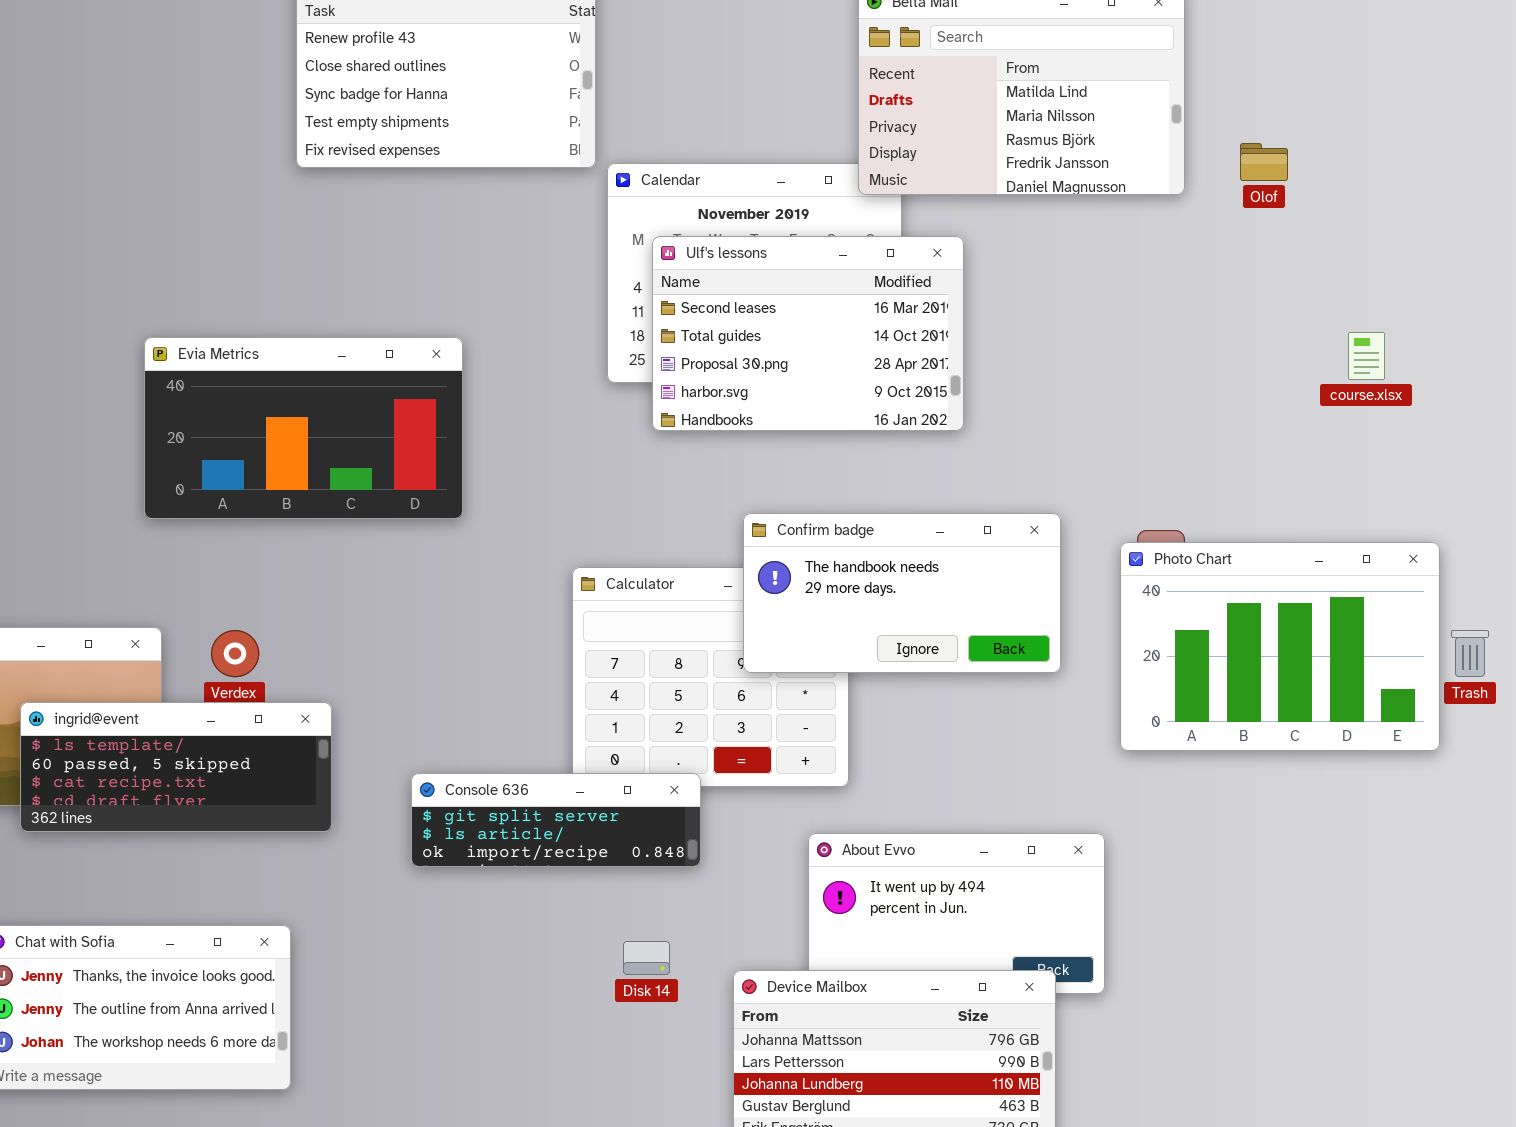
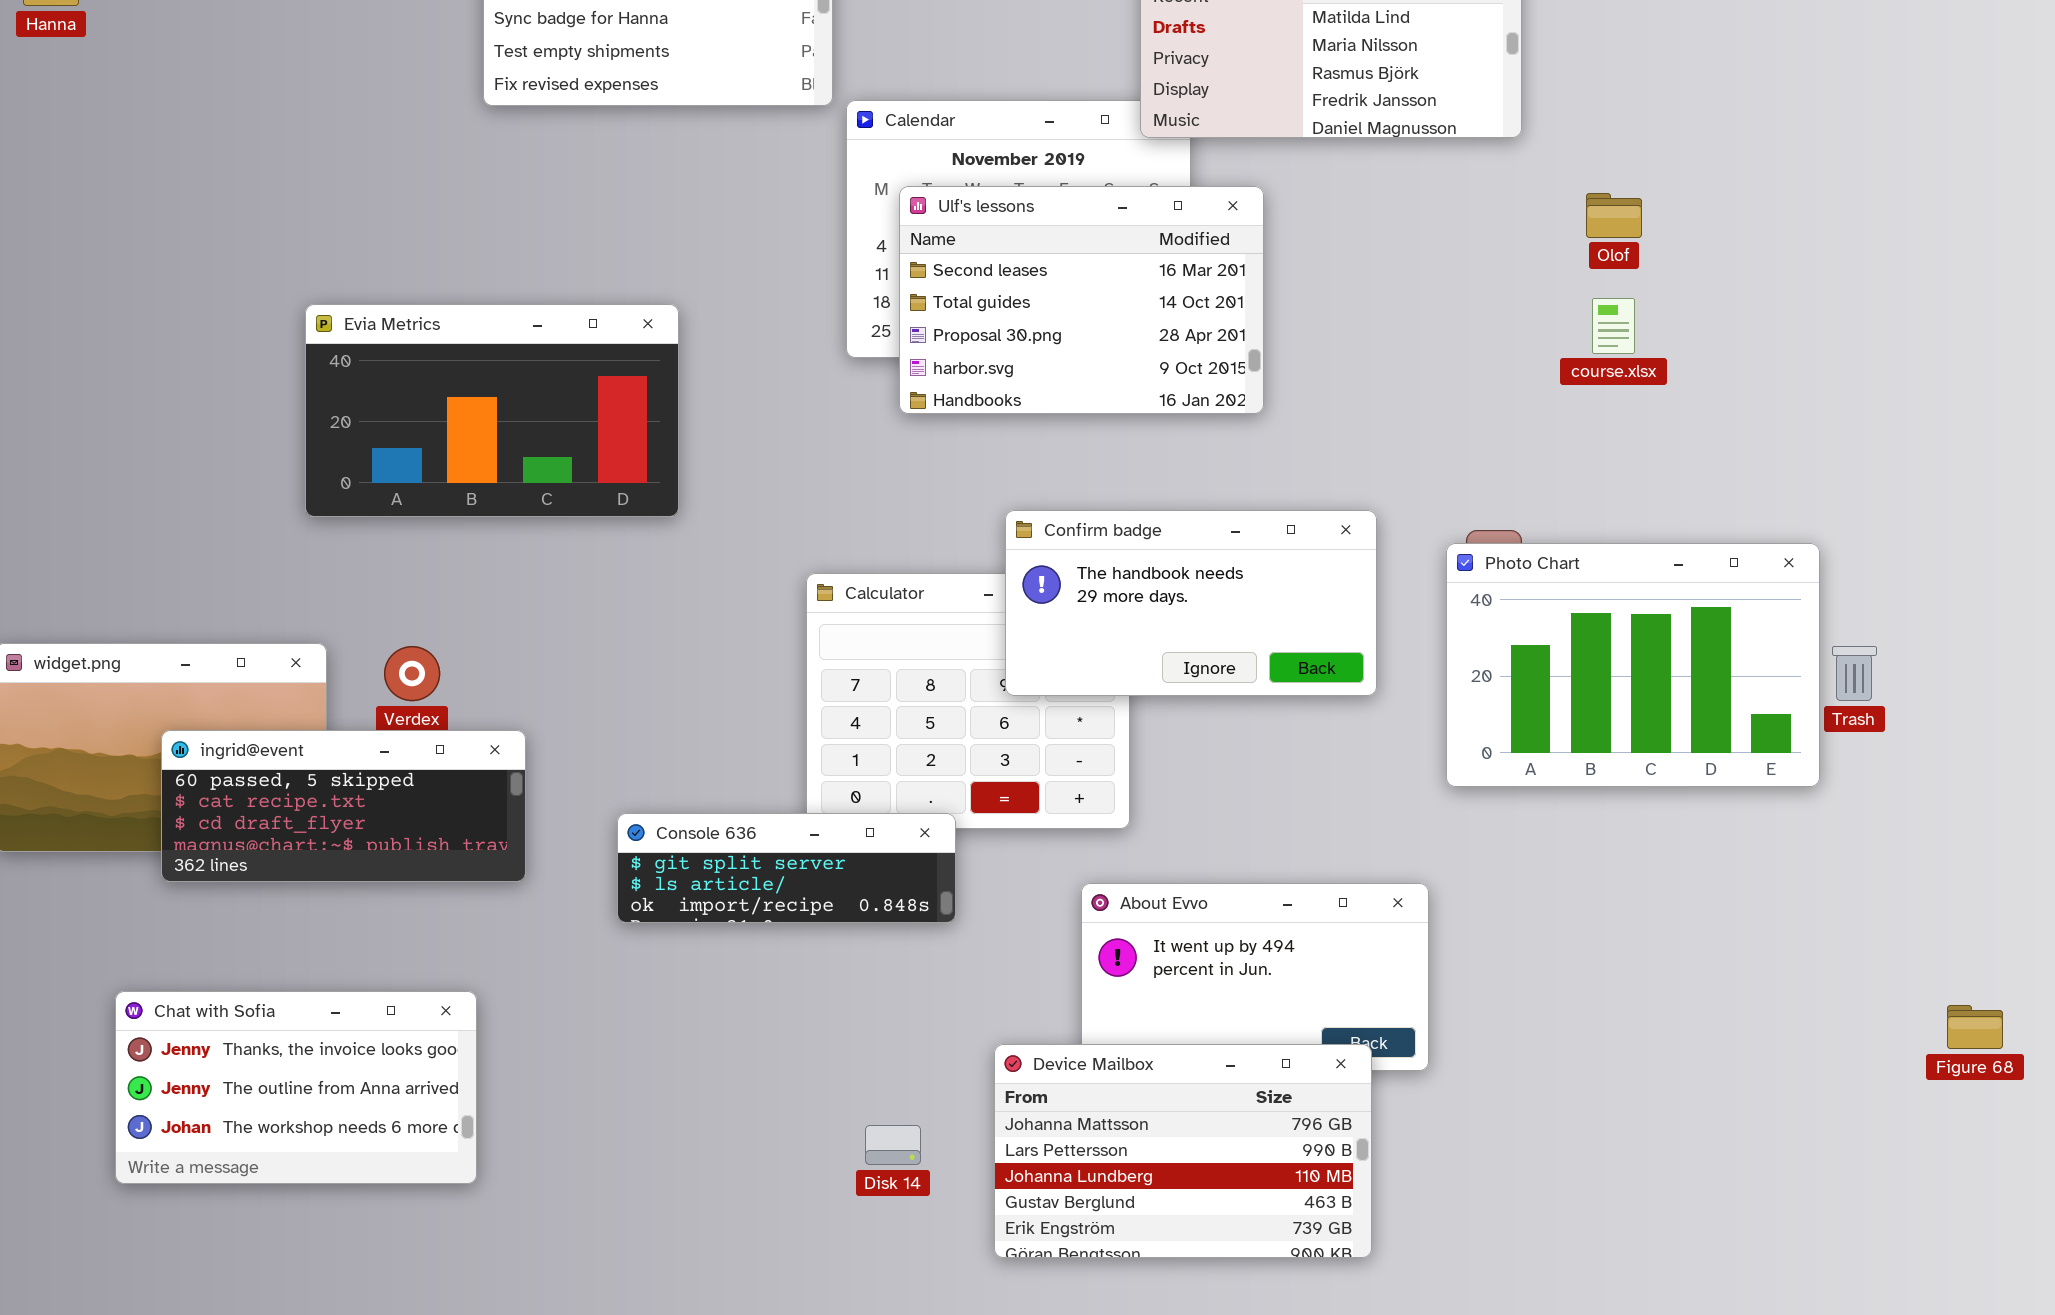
Olof: [1240,143,1288,181] -> [1586,193,1642,238], moved
course.xlsx: [1348,332,1385,380] -> [1592,298,1635,354], moved
ingrid@event: [20,702,332,832] -> [161,730,526,882], scrolled down 1 row
Disk 14: [623,941,670,975] -> [865,1125,921,1165], moved

